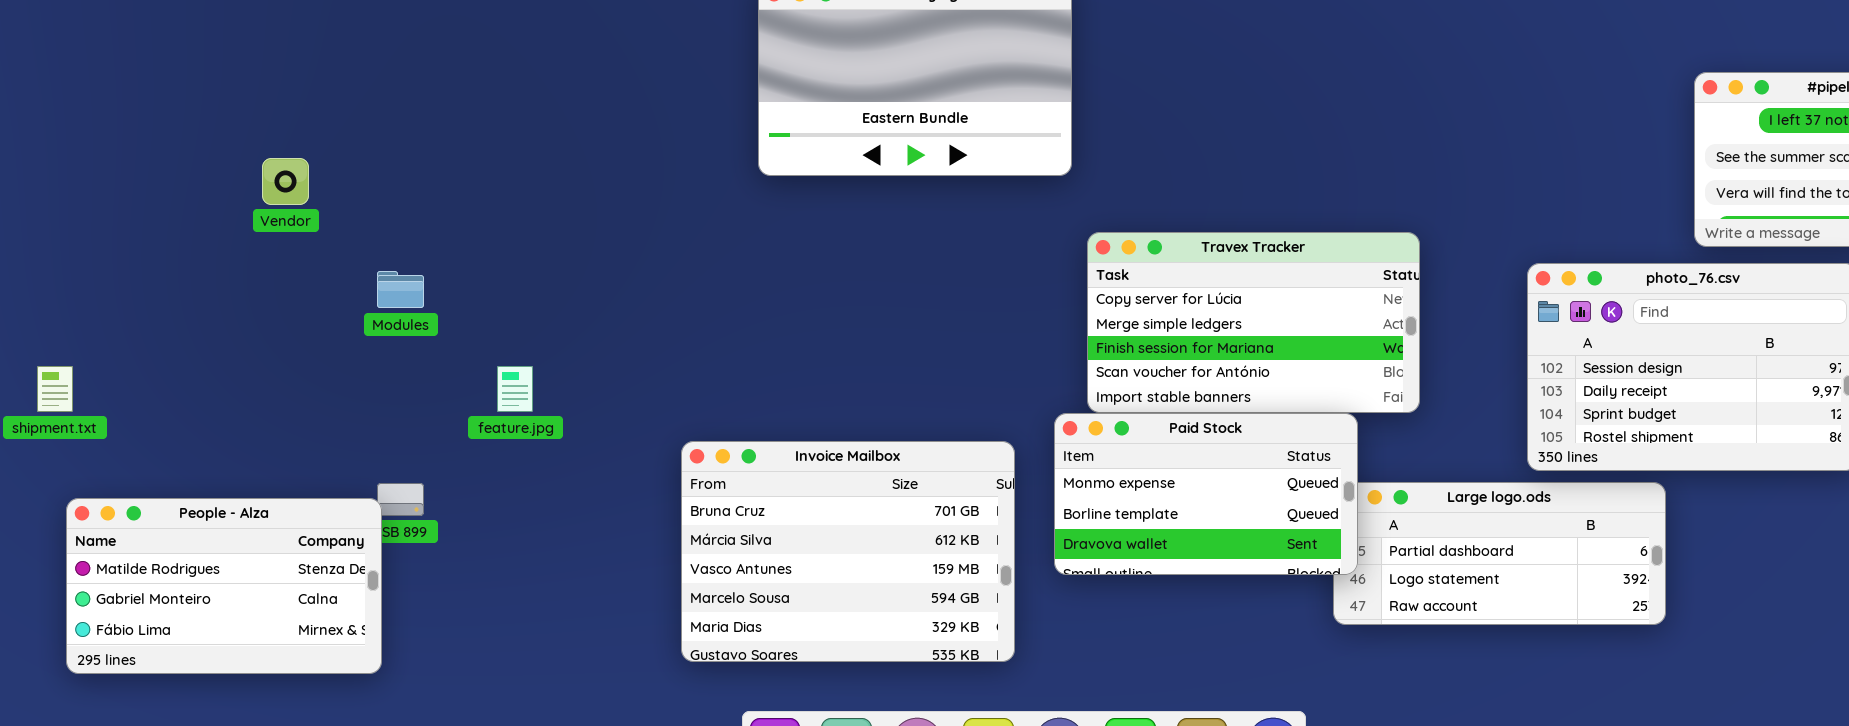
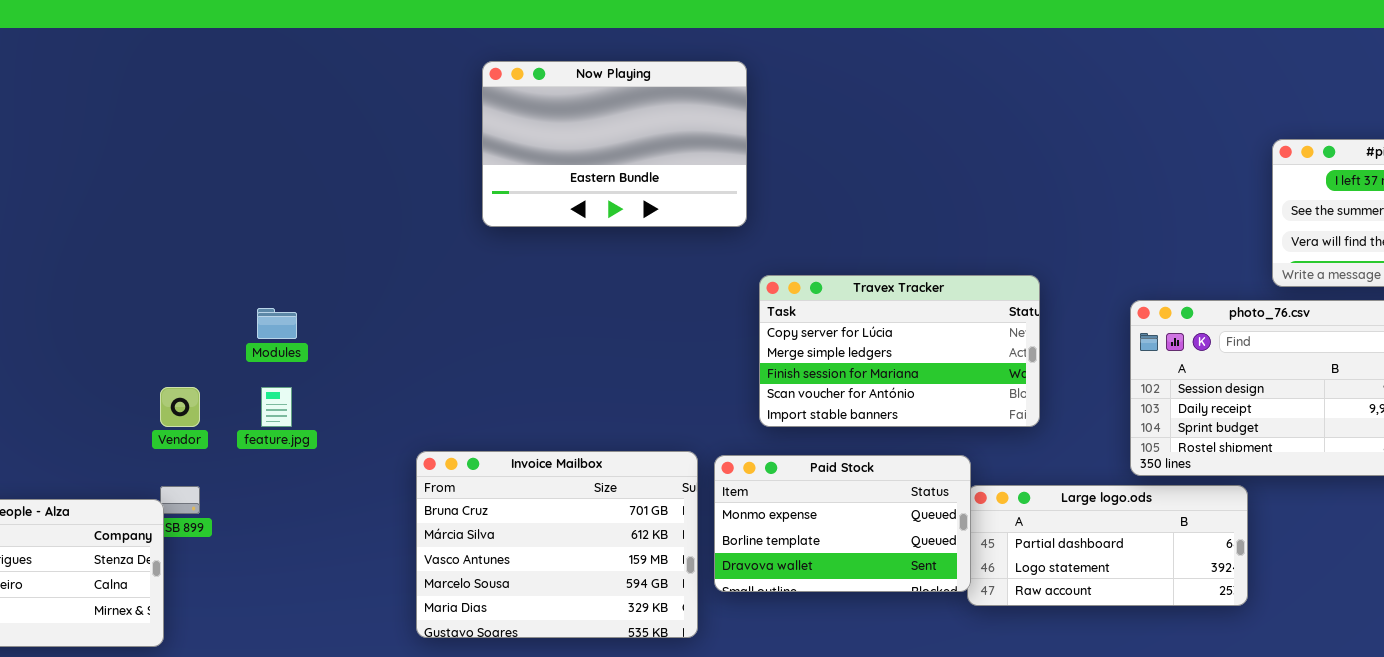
Vendor: [262,158,309,205] -> [160,387,200,427], moved
Modules: [377,271,424,308] -> [257,308,297,339], moved
Paid Stock: [1054,413,1358,575] -> [714,455,971,592], moved

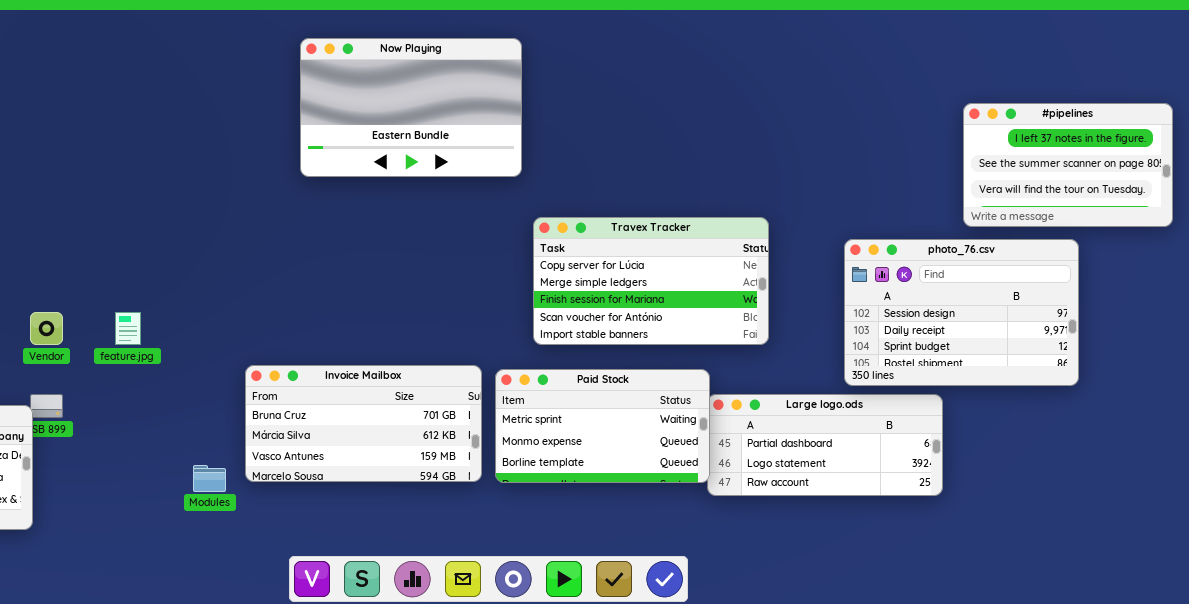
Modules: [257,308,297,339] -> [193,465,226,492], moved
Invoice Mailbox: [416,451,698,638] -> [245,365,482,482], resized
Paid Stock: [714,455,971,592] -> [495,369,710,483], scrolled up 1 row

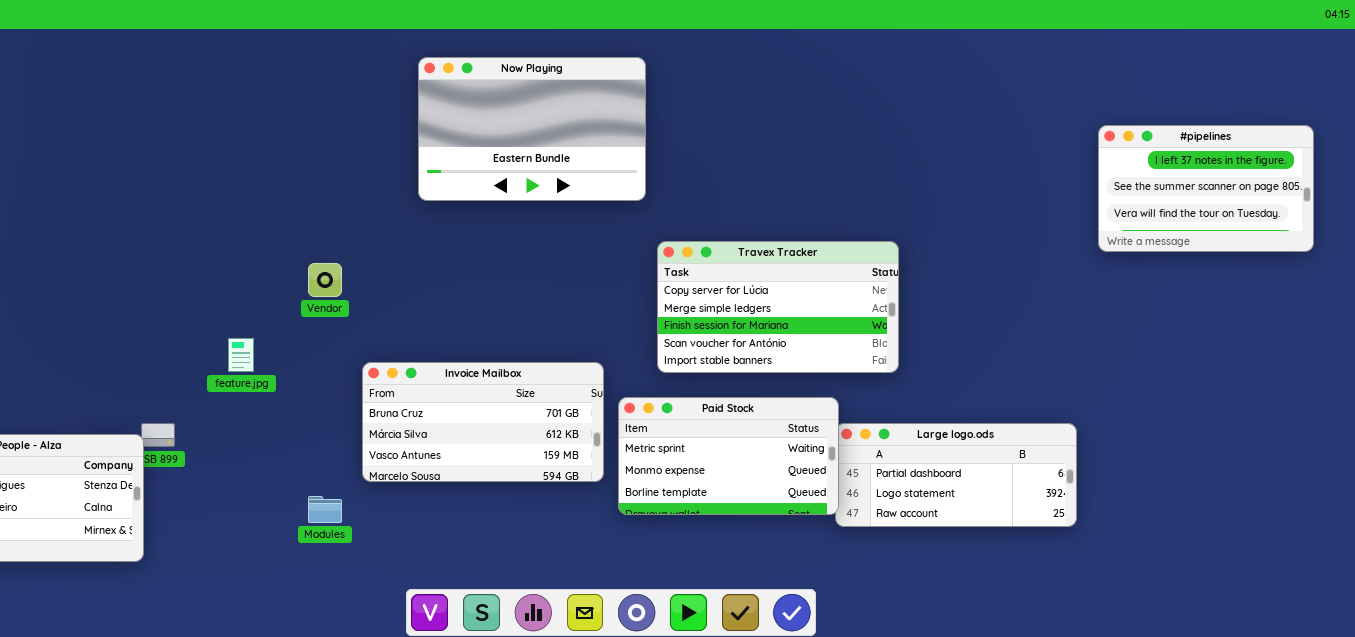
photo_76.csv: [844,239,1079,386] -> none, closed
Vendor: [30,312,63,345] -> [308,263,342,297], moved
Invoice Mailbox: [245,365,482,482] -> [362,362,604,482], moved

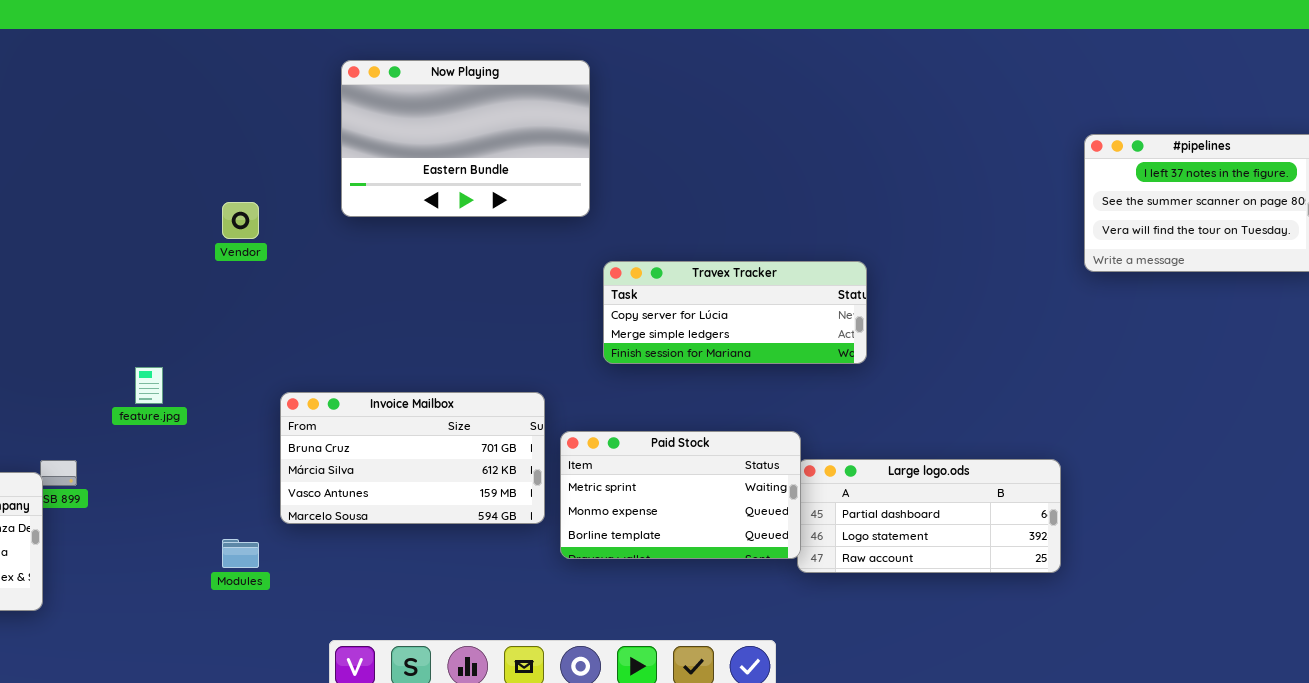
Travex Tracker: [657,241,899,373] -> [603,261,867,364], resized
Vendor: [308,263,342,297] -> [222,202,259,239], moved

